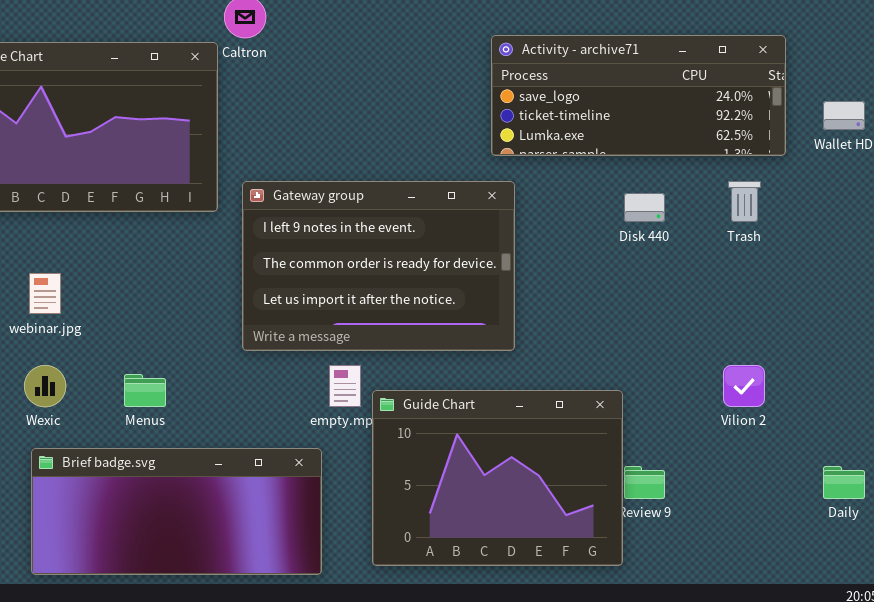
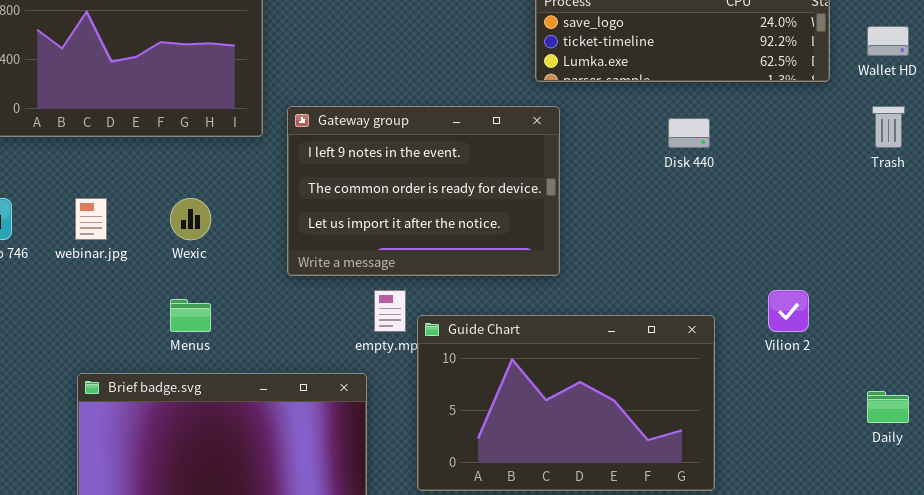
Trash: [728,181,761,222] -> [872,106,905,148], moved
Wexic: [24,365,66,407] -> [170,198,211,240], moved
Guide Chart: [372,390,623,566] -> [417,315,715,491], resized

